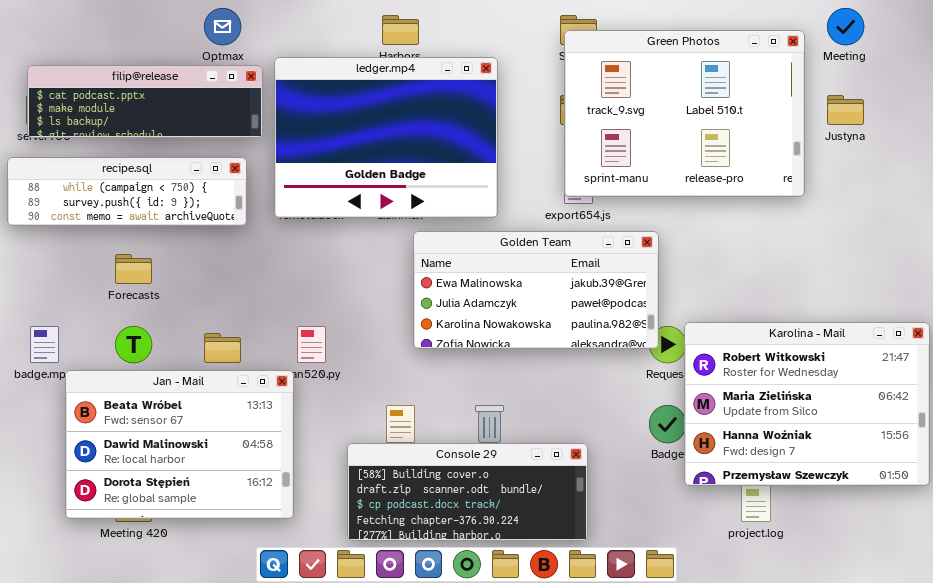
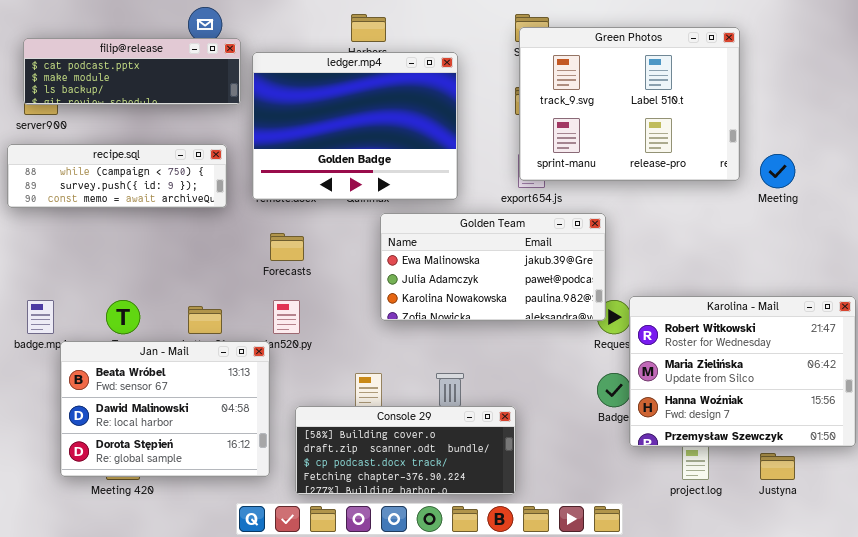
Meeting: [827,8,864,45] -> [760,154,795,188], moved
filip@release: [27,65,263,138] -> [23,38,241,105], moved
Justyna: [827,95,864,125] -> [760,453,795,480], moved
Forecasts: [115,254,152,284] -> [270,233,304,261], moved
Console 29: [347,443,588,541] -> [295,406,516,495], moved

